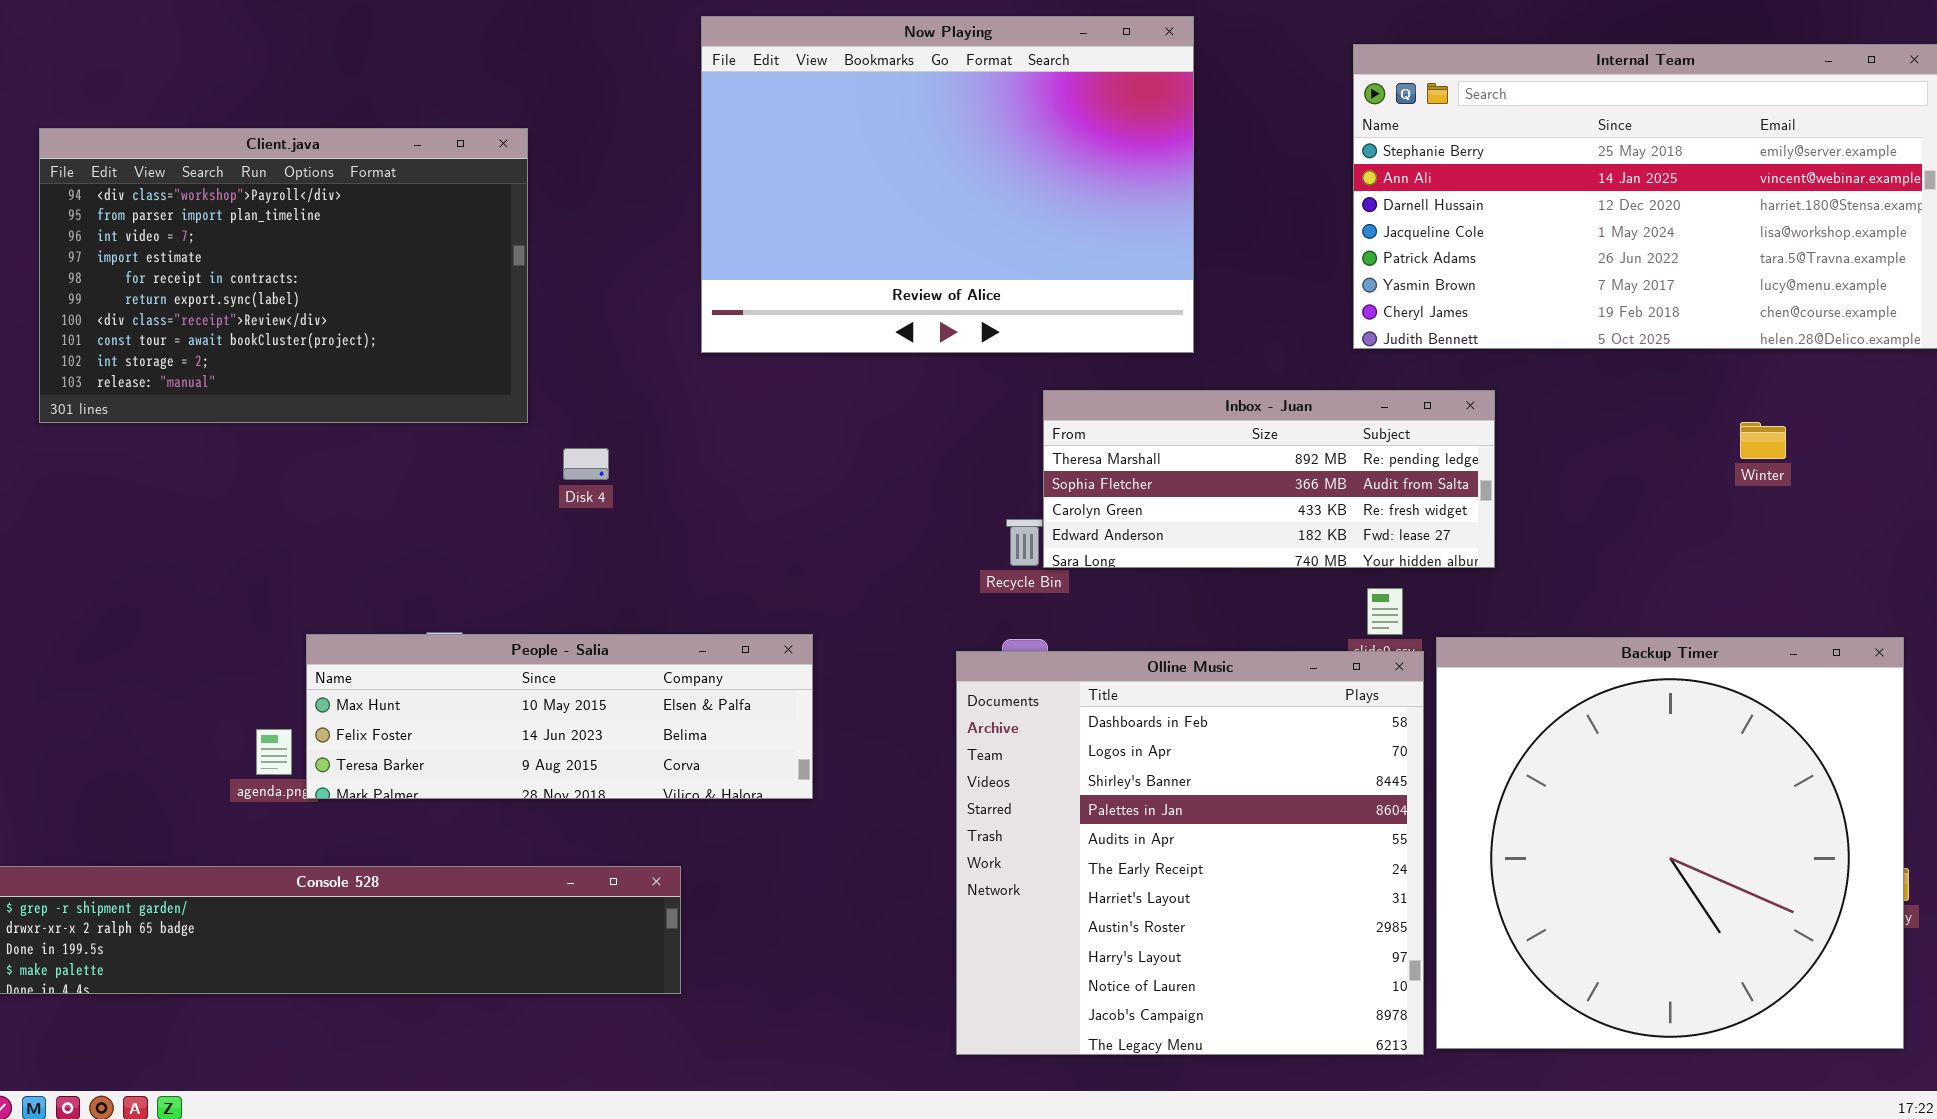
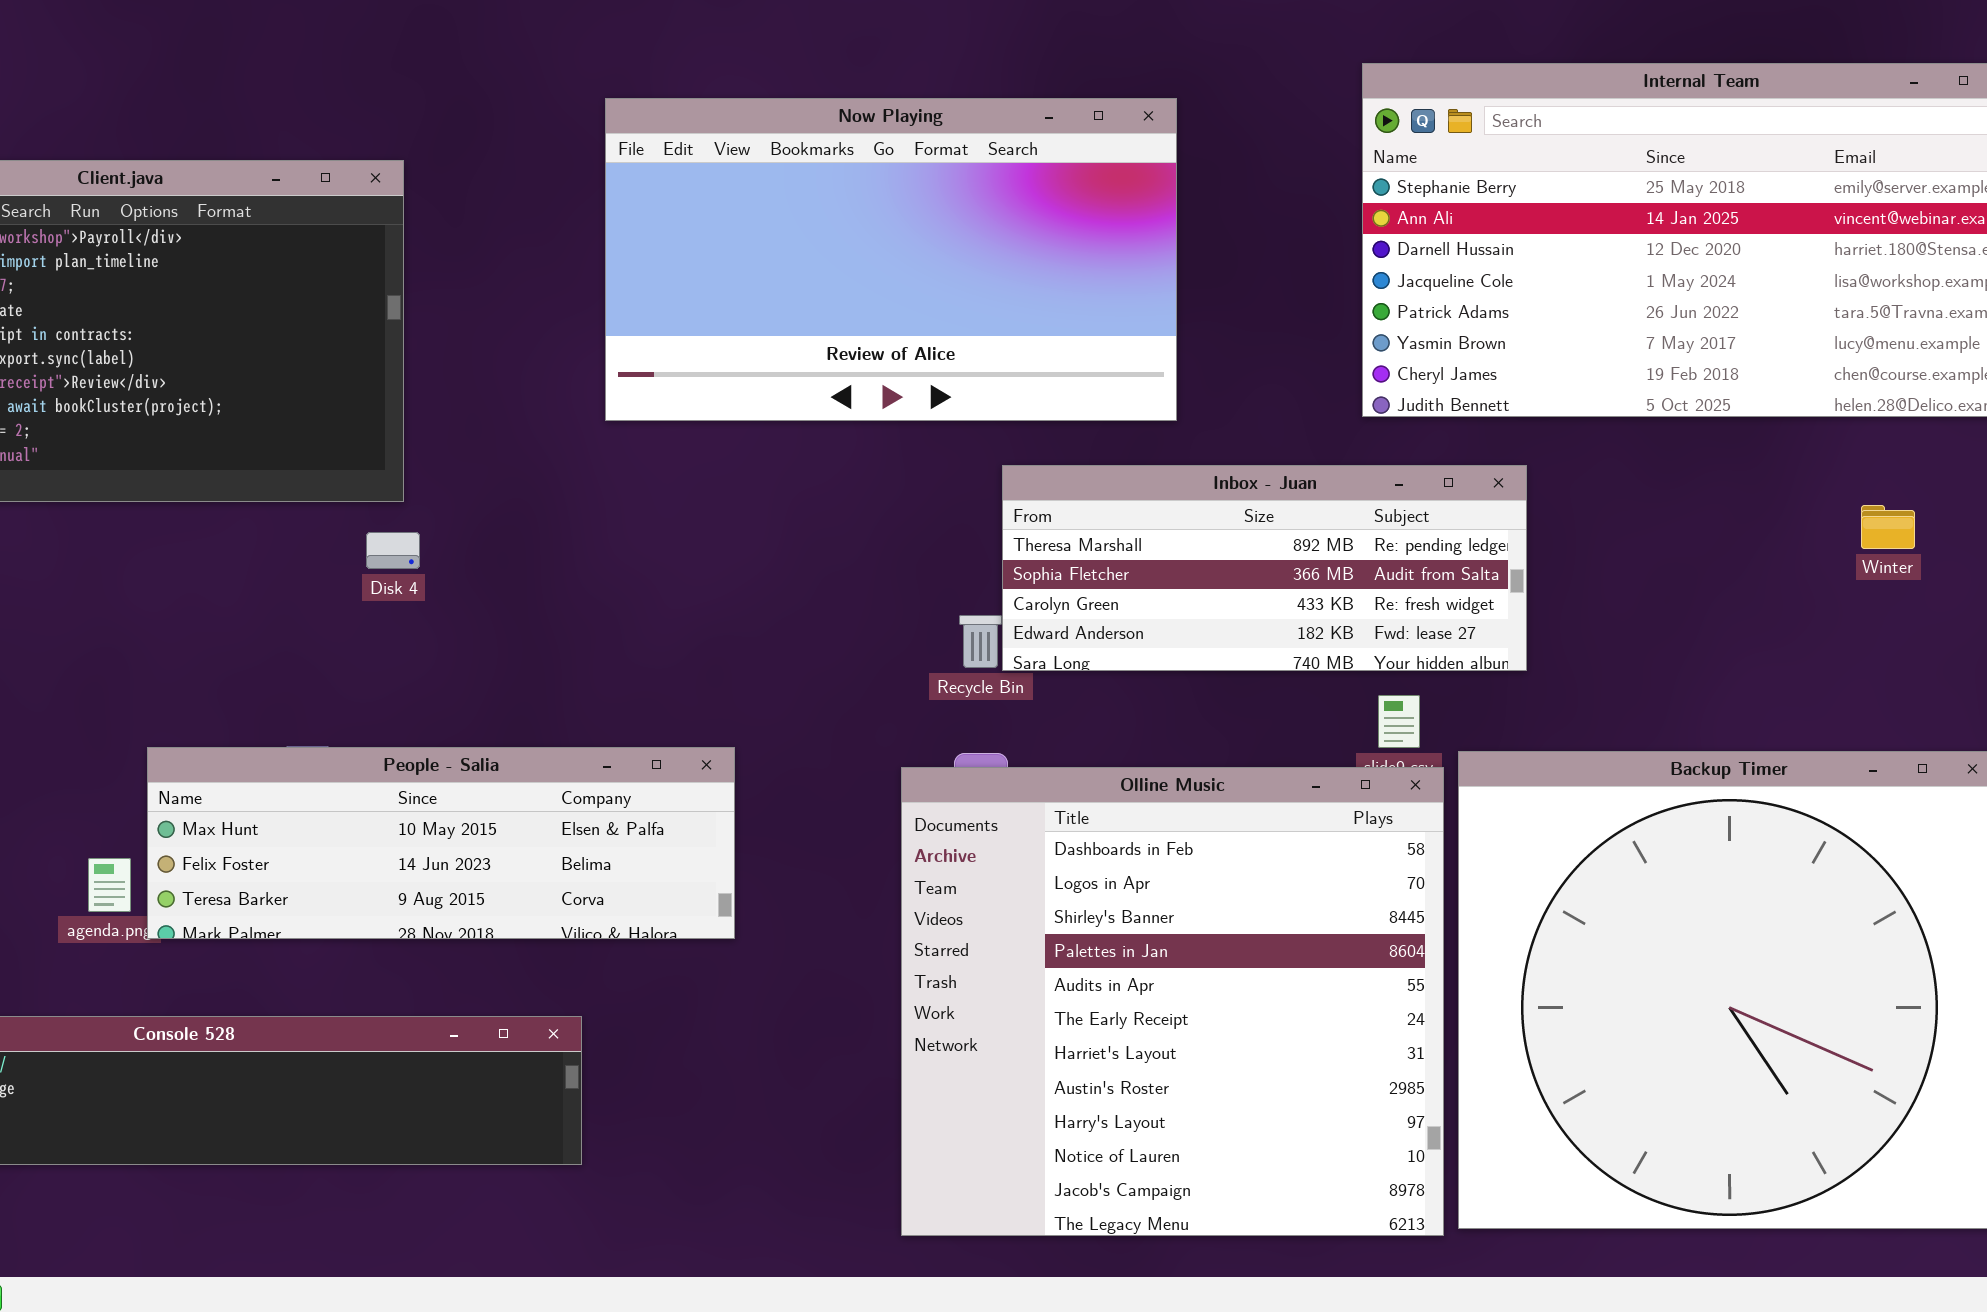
Now Playing: [701,16,1194,353] -> [605,98,1177,421], resized
Winter: [1740,422,1786,459] -> [1861,505,1915,549], moved
Disk 4: [563,448,609,480] -> [366,532,420,569], moved

